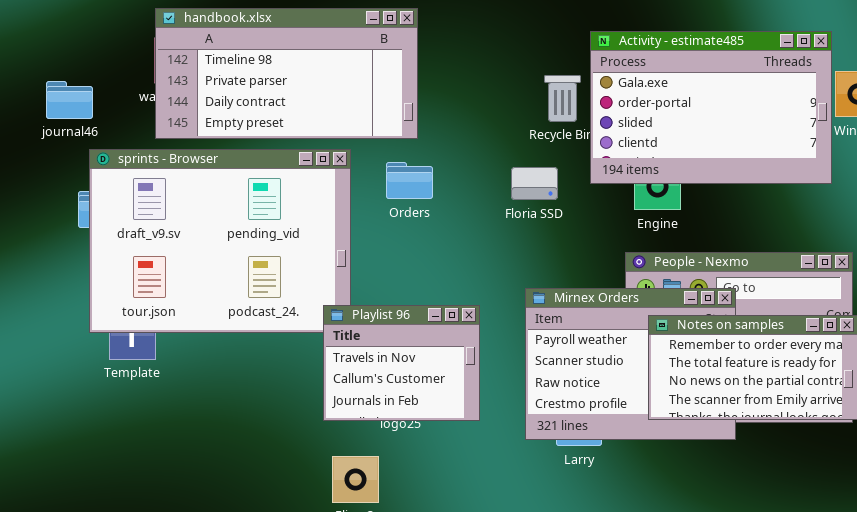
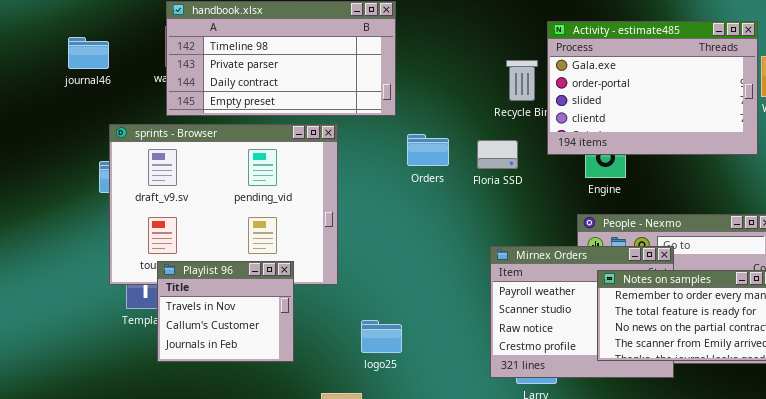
journal46: [46,81,93,119] -> [68,37,109,69], moved
Orders: [386,162,433,199] -> [407,134,449,166], moved
Playlist 96: [323,305,480,421] -> [157,261,294,362], moved

